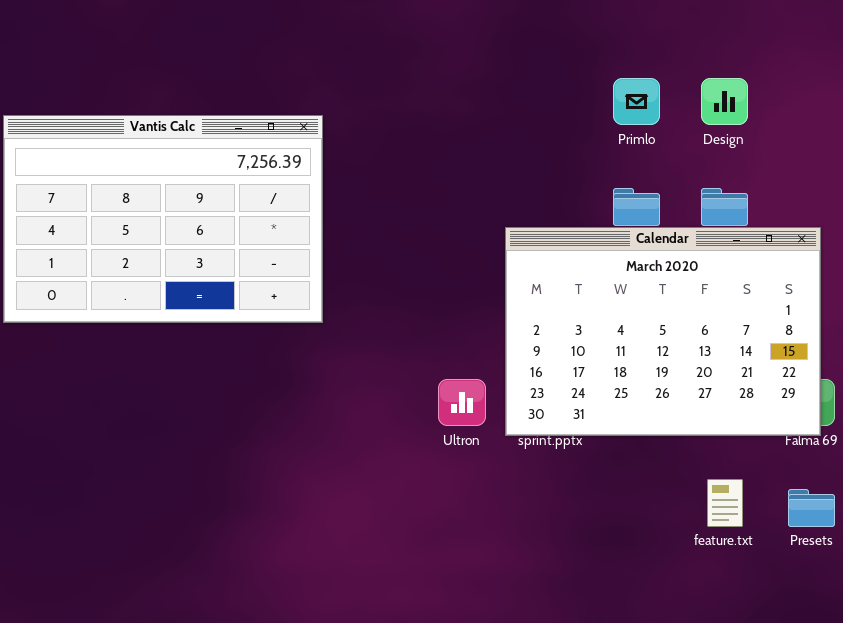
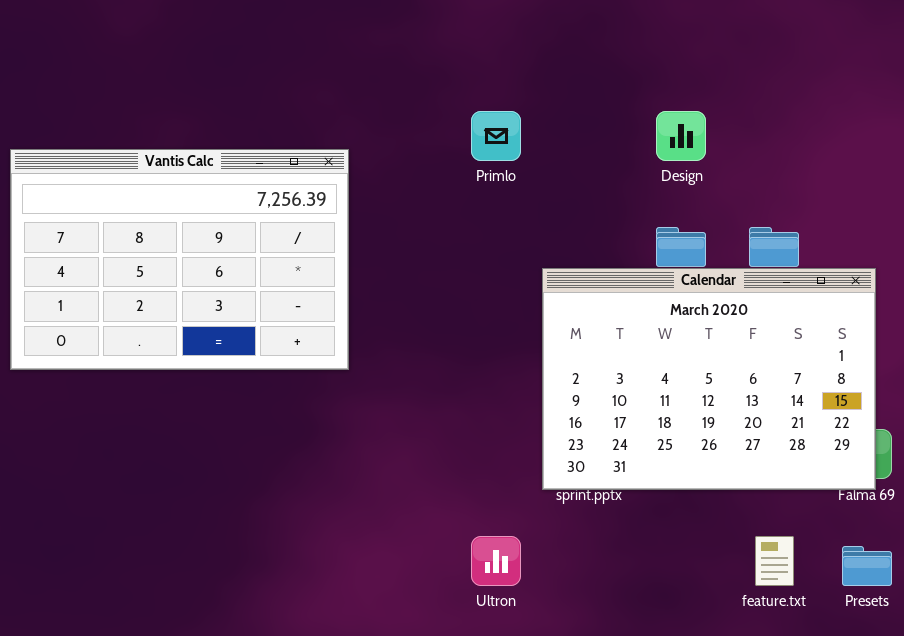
Primlo: [613,78,660,125] -> [471,111,521,161], moved
Design: [701,78,748,125] -> [656,111,706,161], moved
Ultron: [438,379,486,426] -> [471,536,521,586], moved

